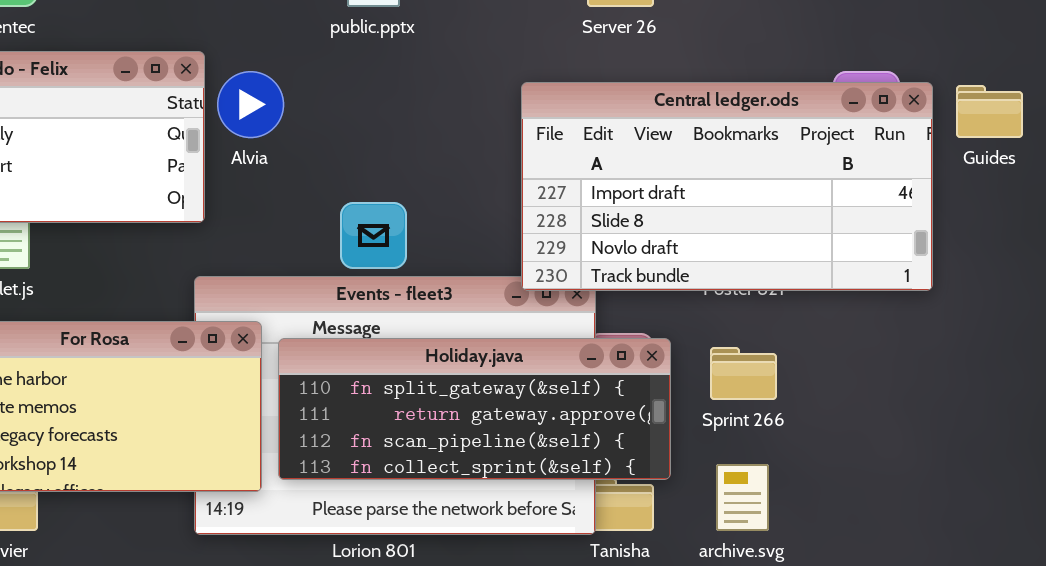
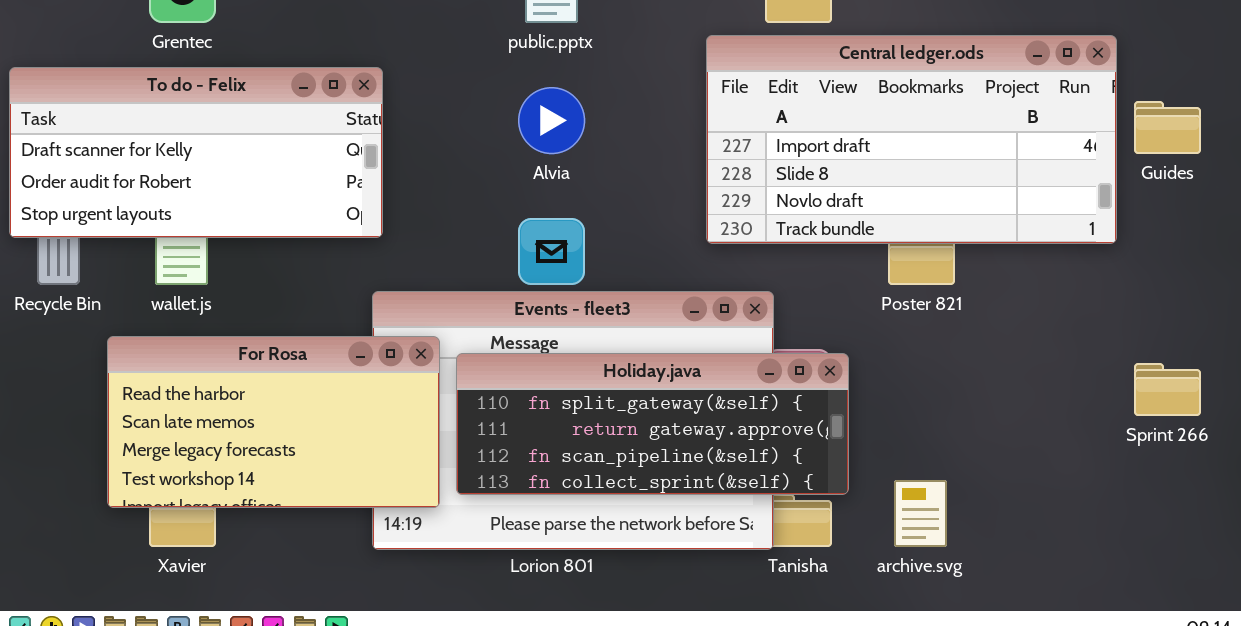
Alvia: [217,71,284,138] -> [518,87,585,154], moved
Central ledger.ods: [521,82,933,291] -> [706,35,1117,244], moved
Sprint 266: [710,347,777,400] -> [1134,363,1201,416], moved

